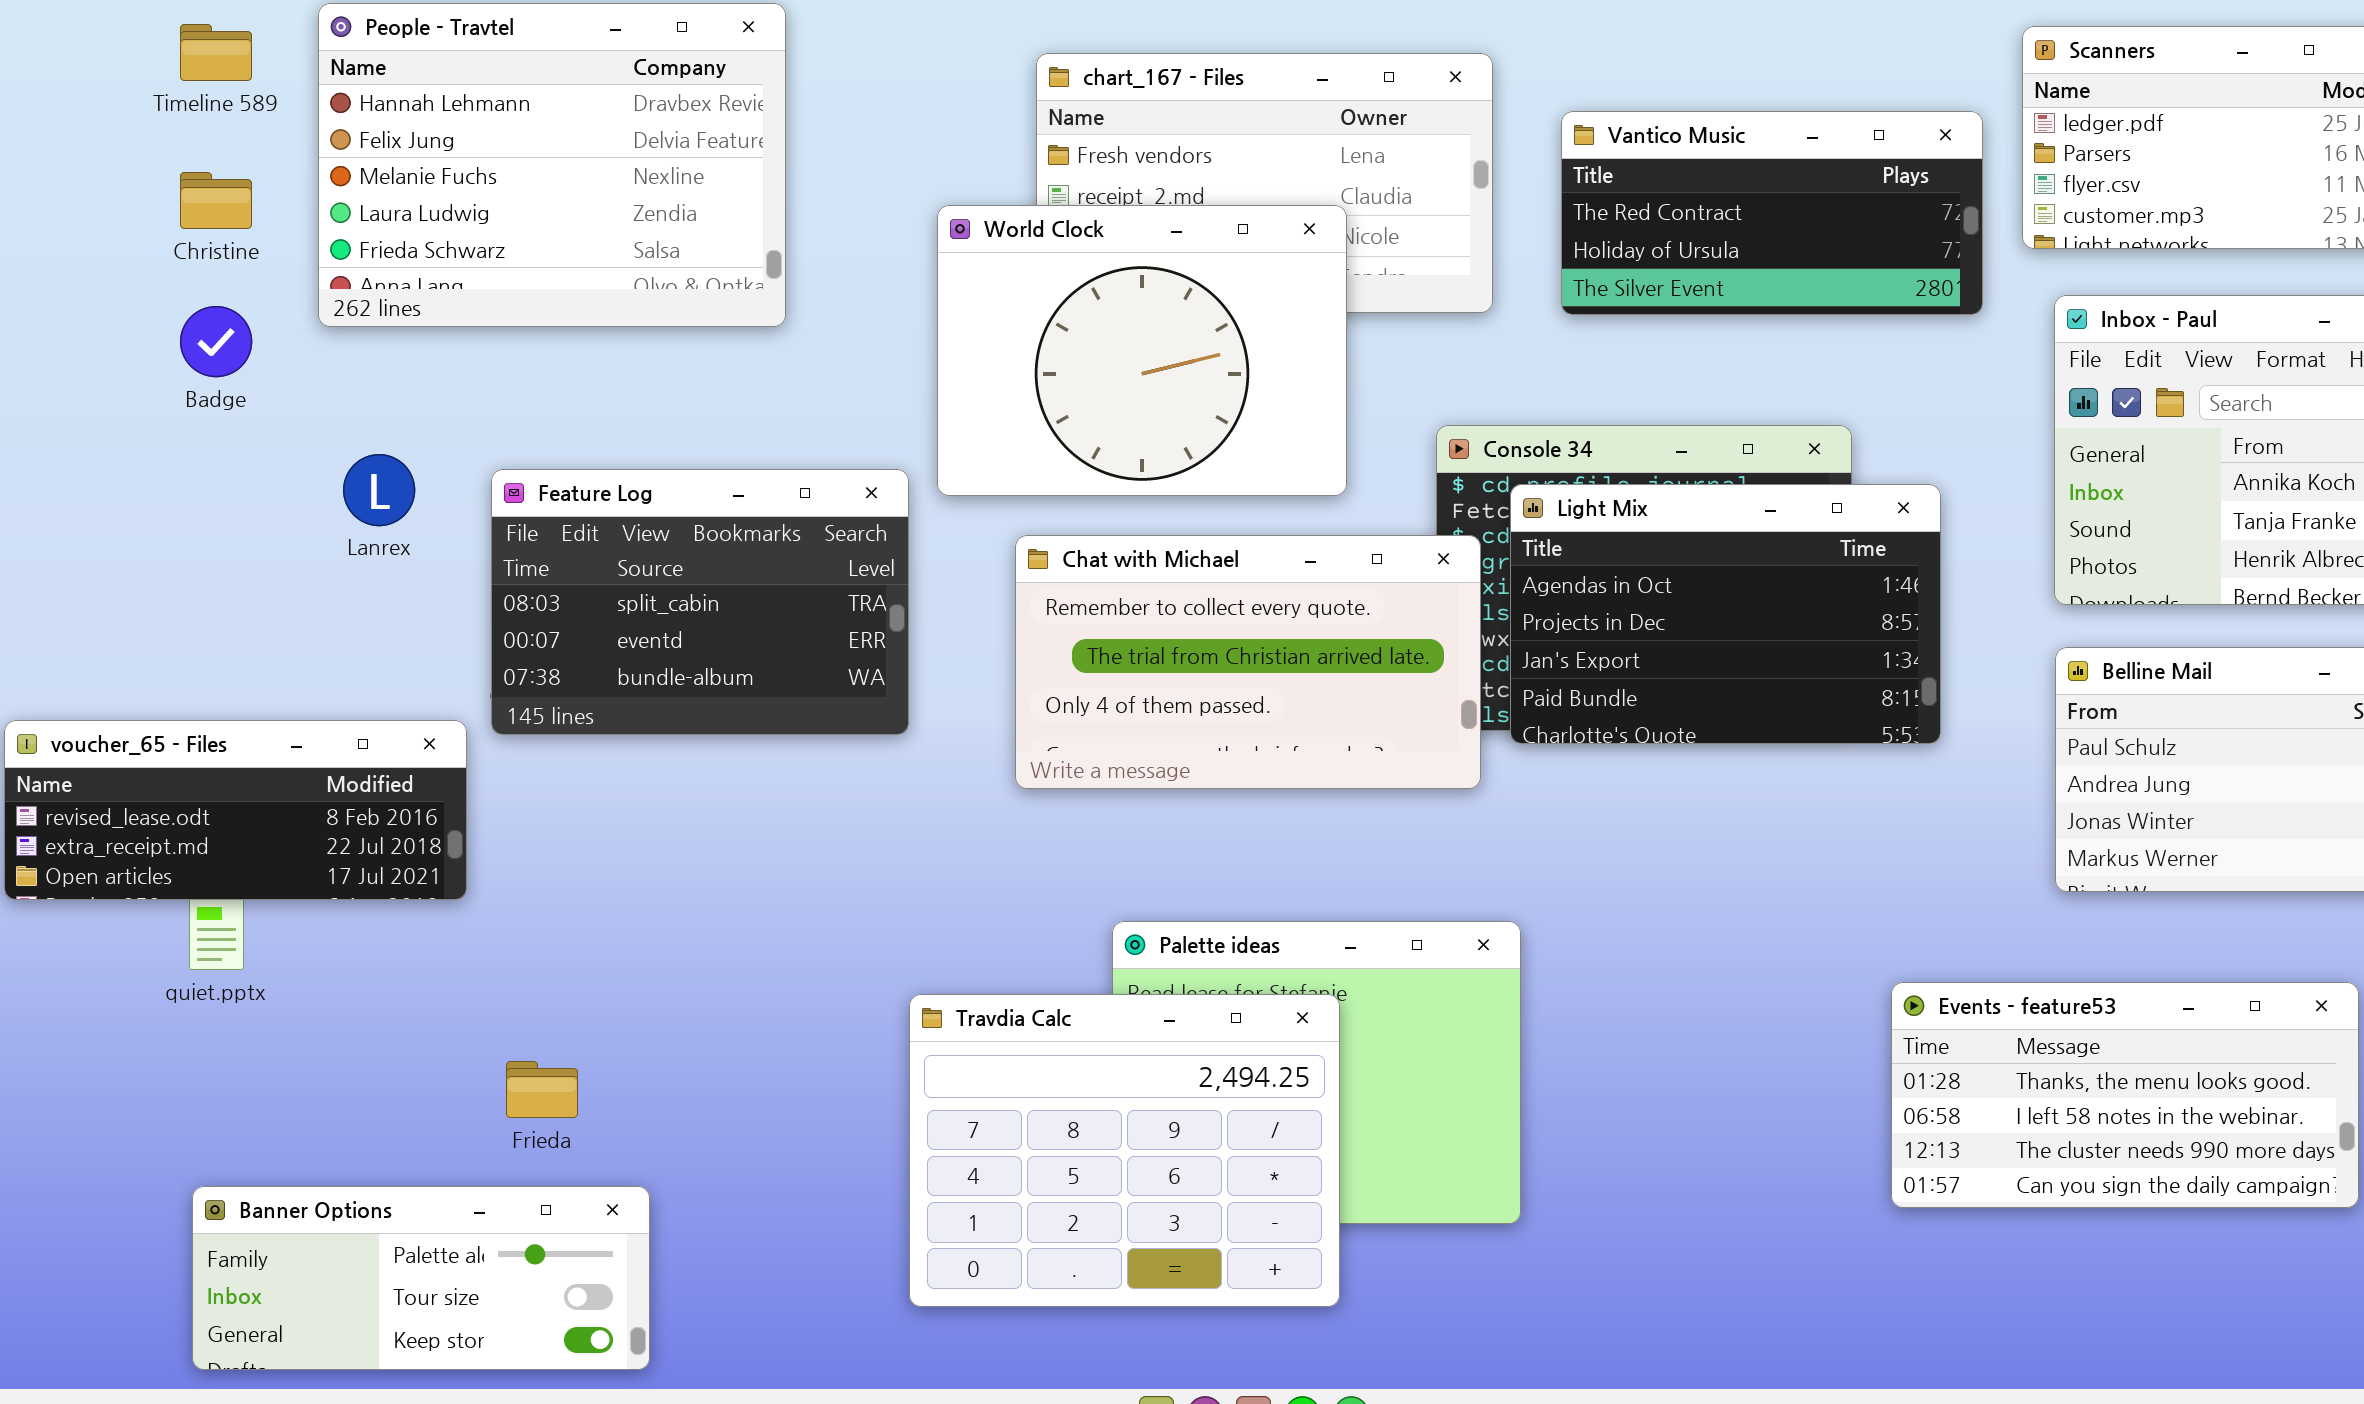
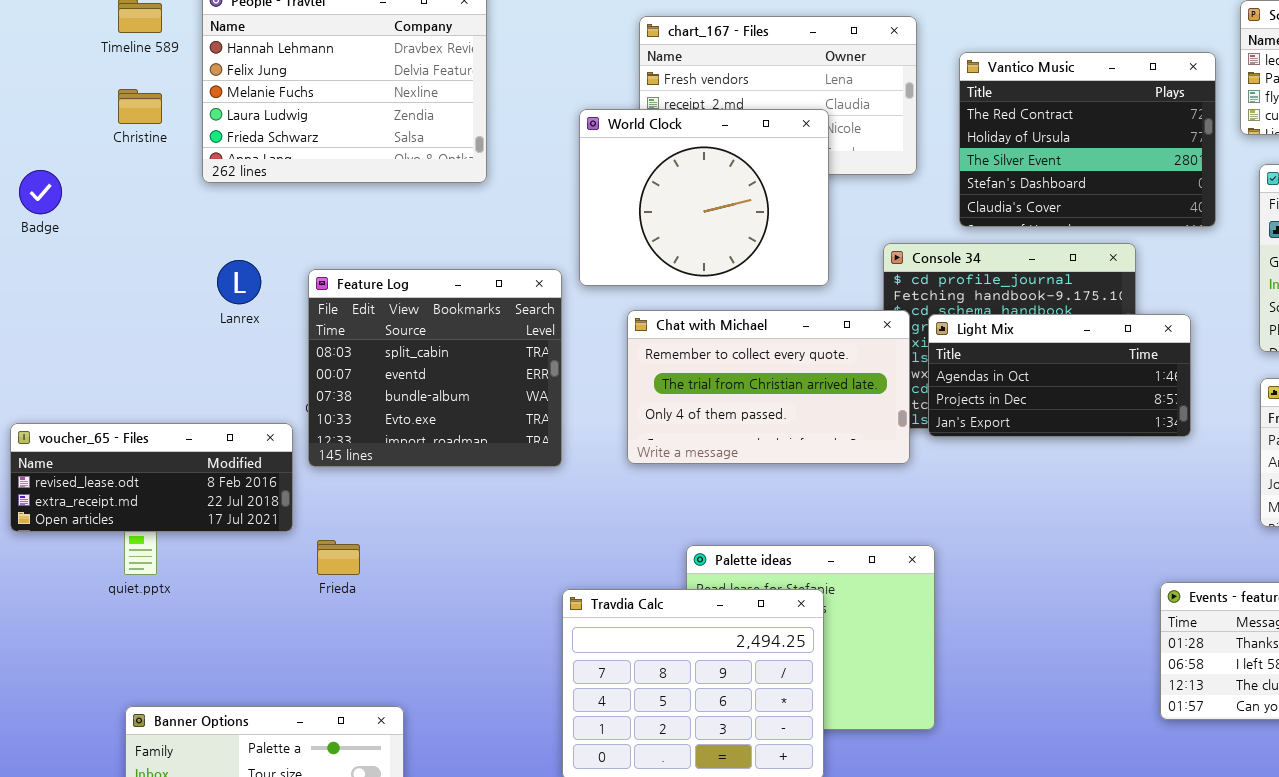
Vantico Music: [1561,111,1983,315] -> [959,52,1216,227], resized
Badge: [180,306,252,377] -> [19,170,62,214], moved
Feature Log: [491,469,909,735] -> [308,269,562,467], resized
Light Mix: [1510,484,1941,744] -> [928,314,1191,437], resized
Frieda: [506,1061,578,1118] -> [317,540,360,575], moved

